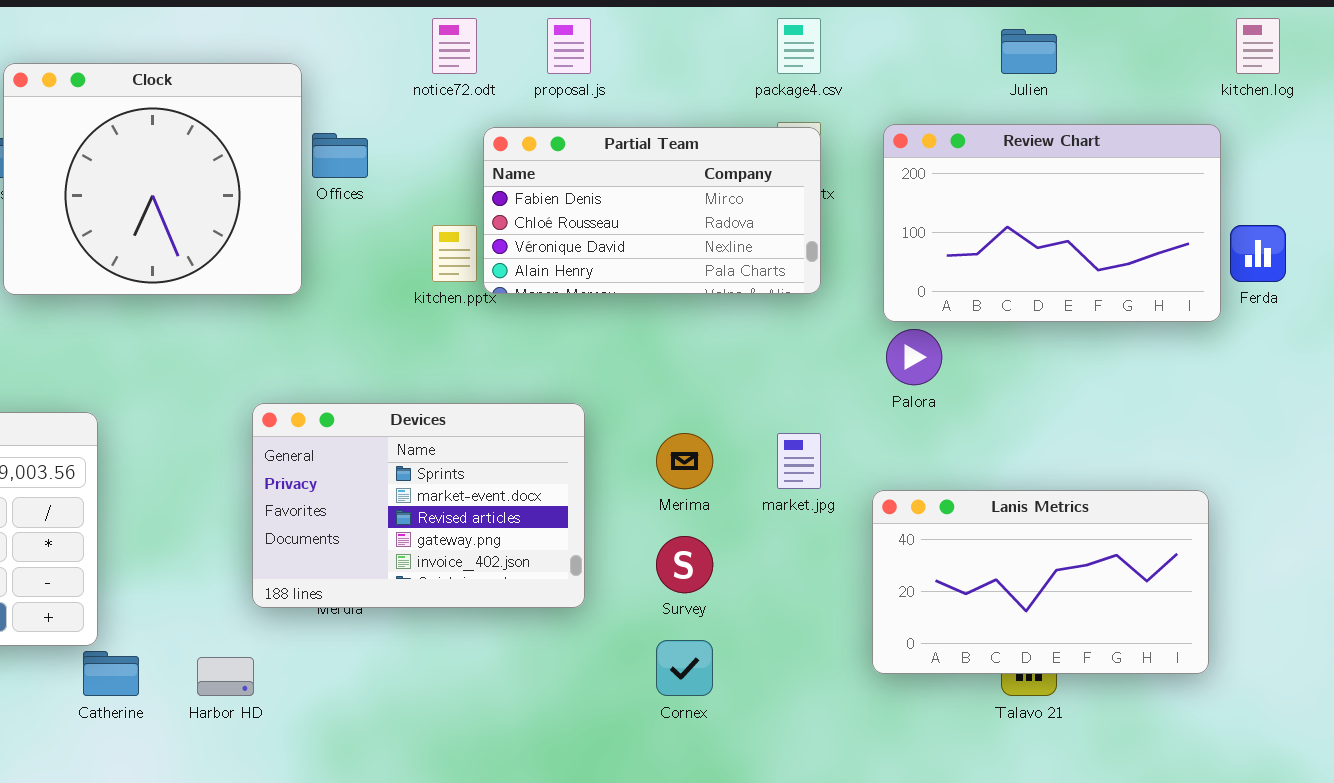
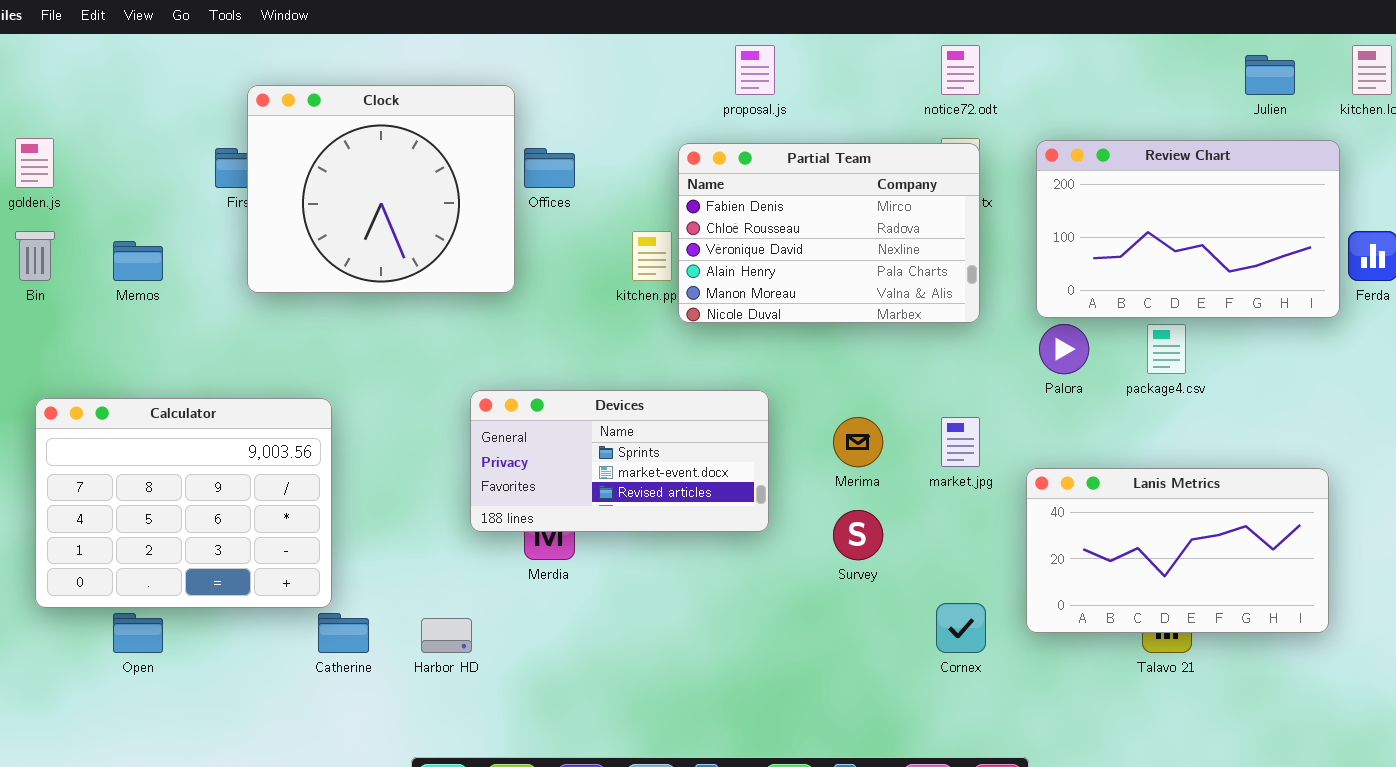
notice72.odt: [432,18,477,74] -> [941,45,980,95], moved
package4.csv: [777,18,821,74] -> [1147,324,1186,374], moved
Julien: [1001,29,1057,74] -> [1245,55,1295,95], moved
Partial Team: [483,127,821,294] -> [678,143,980,323], resized
Devices: [252,403,585,608] -> [470,390,769,532], resized
Cornex: [656,640,713,696] -> [936,603,986,653], moved

